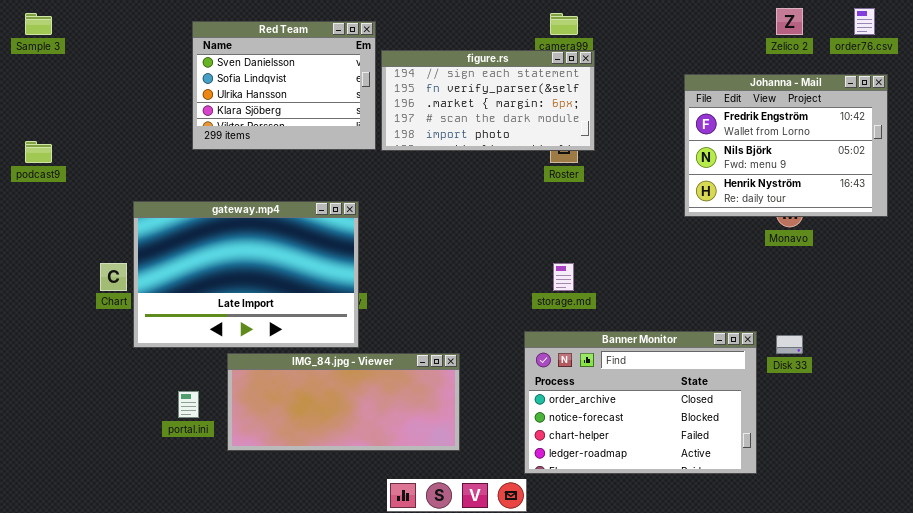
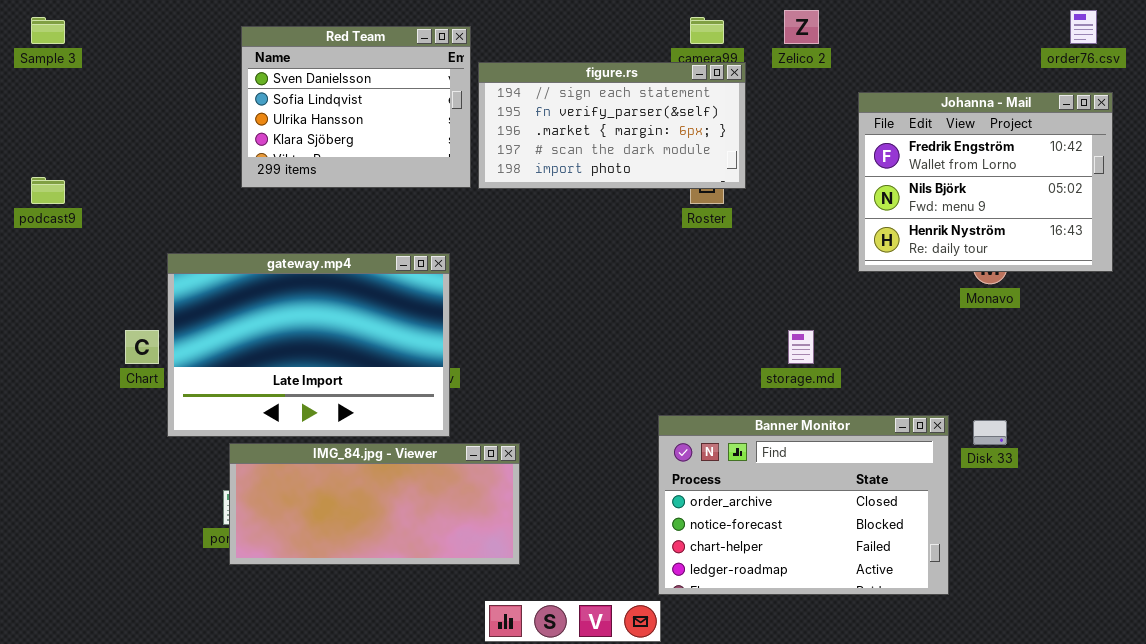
Zelico 2: [776,8,803,35] -> [784,10,819,44], moved
storage.md: [553,263,574,291] -> [788,330,814,364], moved
IMG_84.jpg - Viewer: [227,353,460,451] -> [229,443,520,565], moved

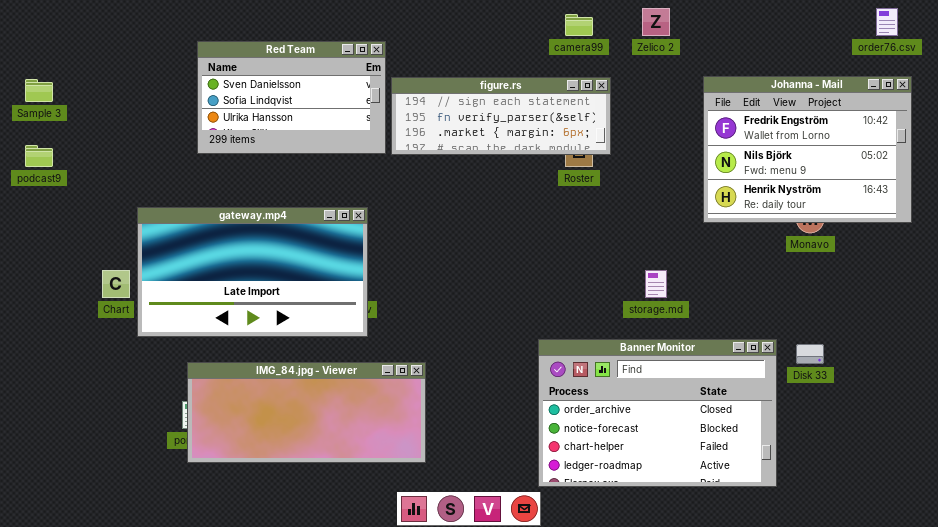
Sample 3: [31,17,65,44] -> [25,79,53,102], moved
Red Team: [241,26,471,188] -> [197,41,386,154], resized
figure.rs: [478,62,746,189] -> [391,77,611,155], resized
gateway.mp4: [167,253,450,437] -> [137,207,368,337], resized

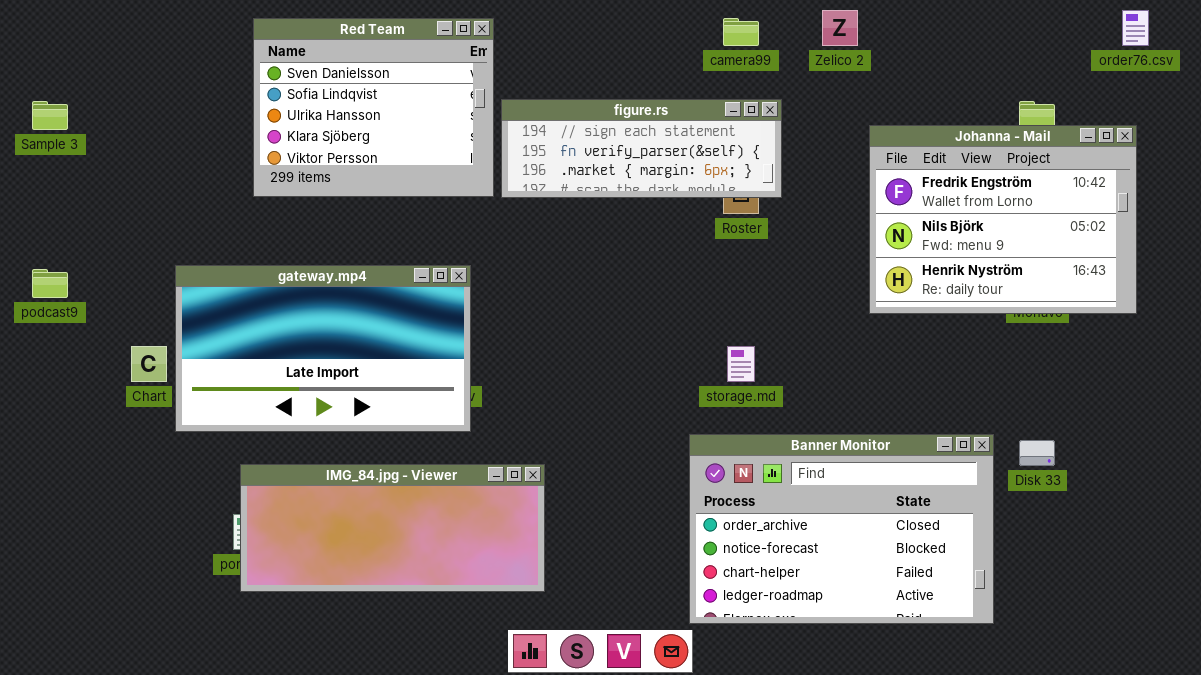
Red Team: [197,41,386,154] -> [253,18,494,197], resized
Johanna - Mail: [703,76,912,223] -> [869,125,1137,314], moved
podcast9: [25,145,53,167] -> [32,269,68,298], moved
storage.md: [645,270,667,298] -> [727,346,755,382], moved

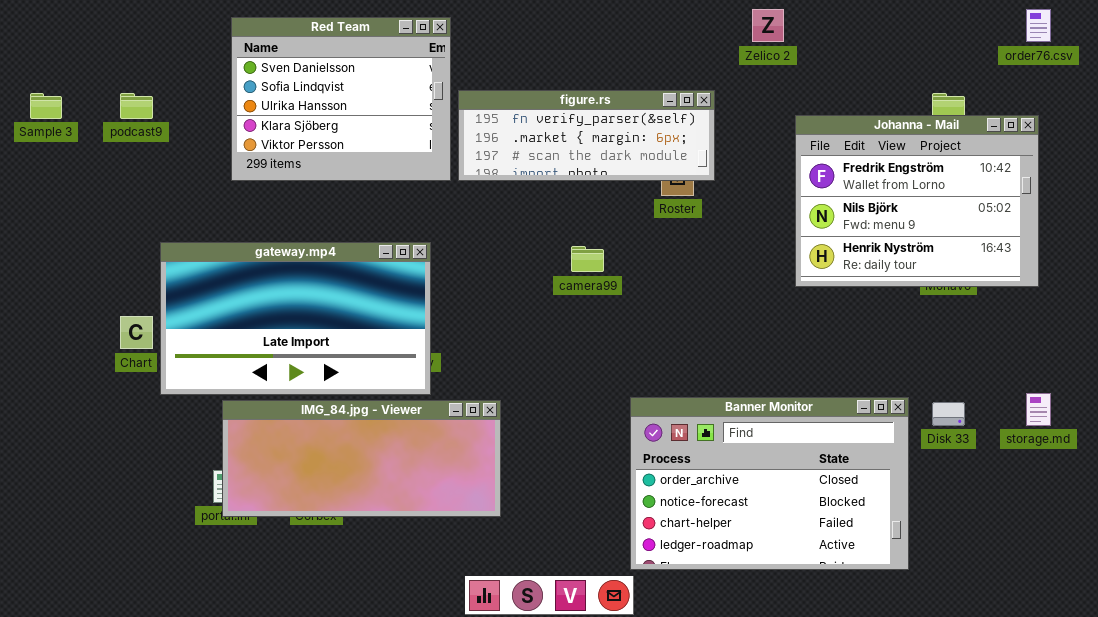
camera99: [723,18,759,46] -> [571,246,604,272], moved
figure.rs: [501,99,782,198] -> [458,90,715,181], scrolled down 1 row
podcast9: [32,269,68,298] -> [120,93,153,119], moved
storage.md: [727,346,755,382] -> [1026,393,1051,426], moved
IMG_84.jpg - Viewer: [240,464,545,592] -> [222,400,501,517], moved

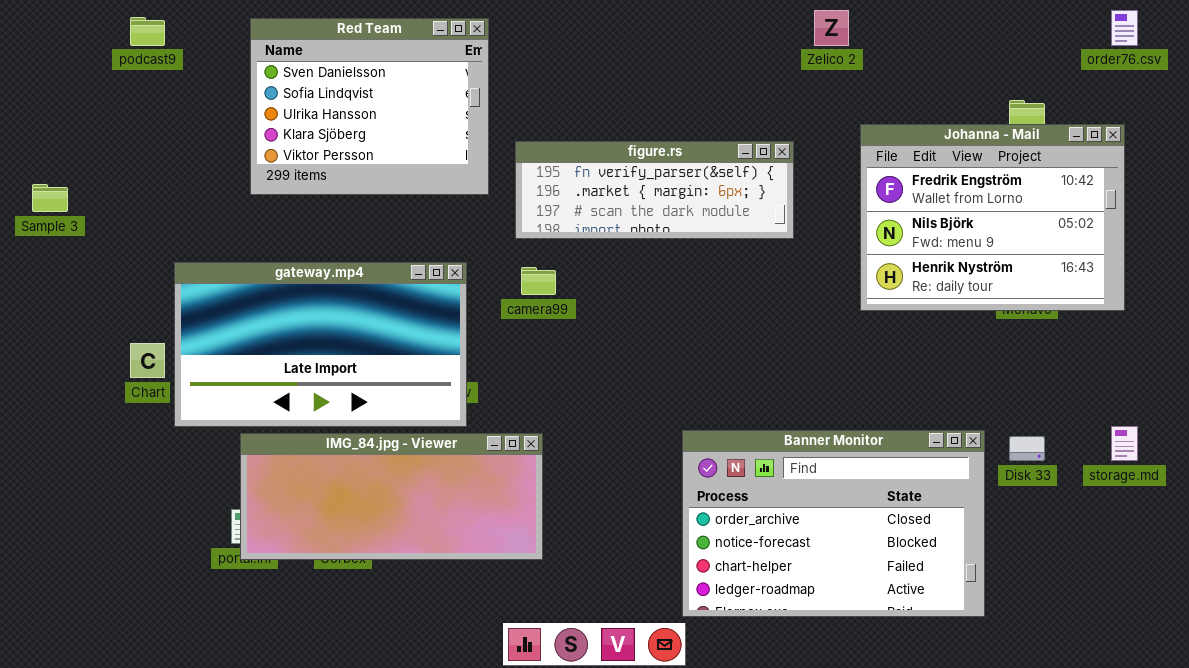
figure.rs: [458,90,715,181] -> [515,141,794,239], moved
Sample 3: [30,93,62,119] -> [32,184,68,212], moved
podcast9: [120,93,153,119] -> [130,17,165,46], moved
camera99: [571,246,604,272] -> [521,267,556,295], moved

